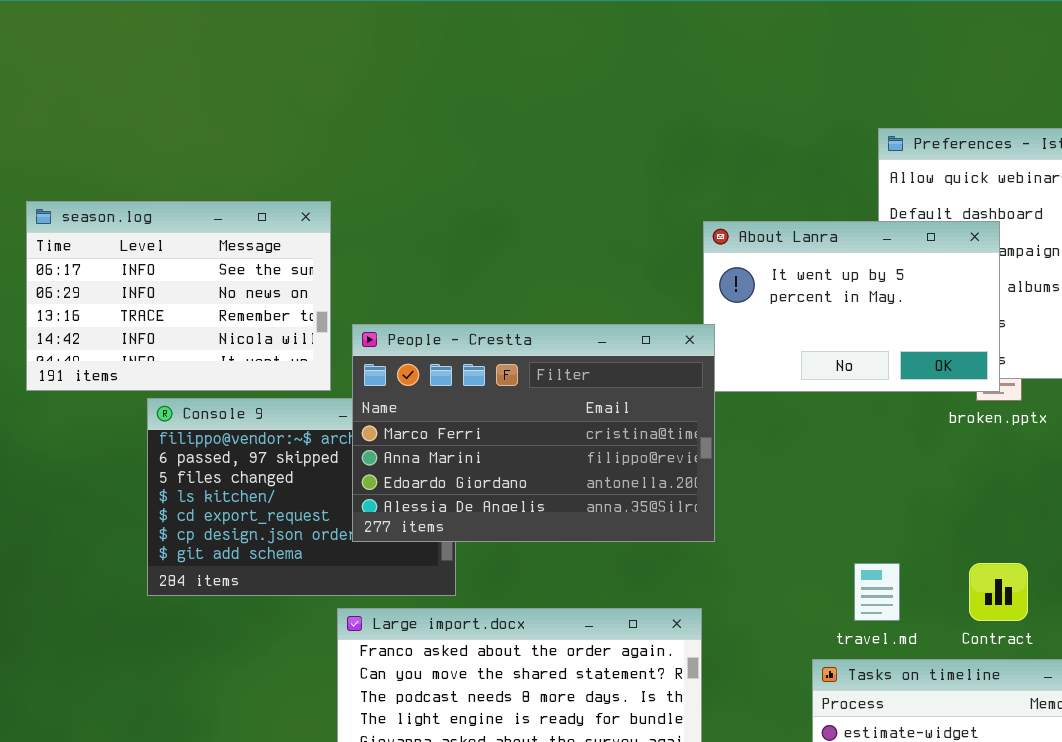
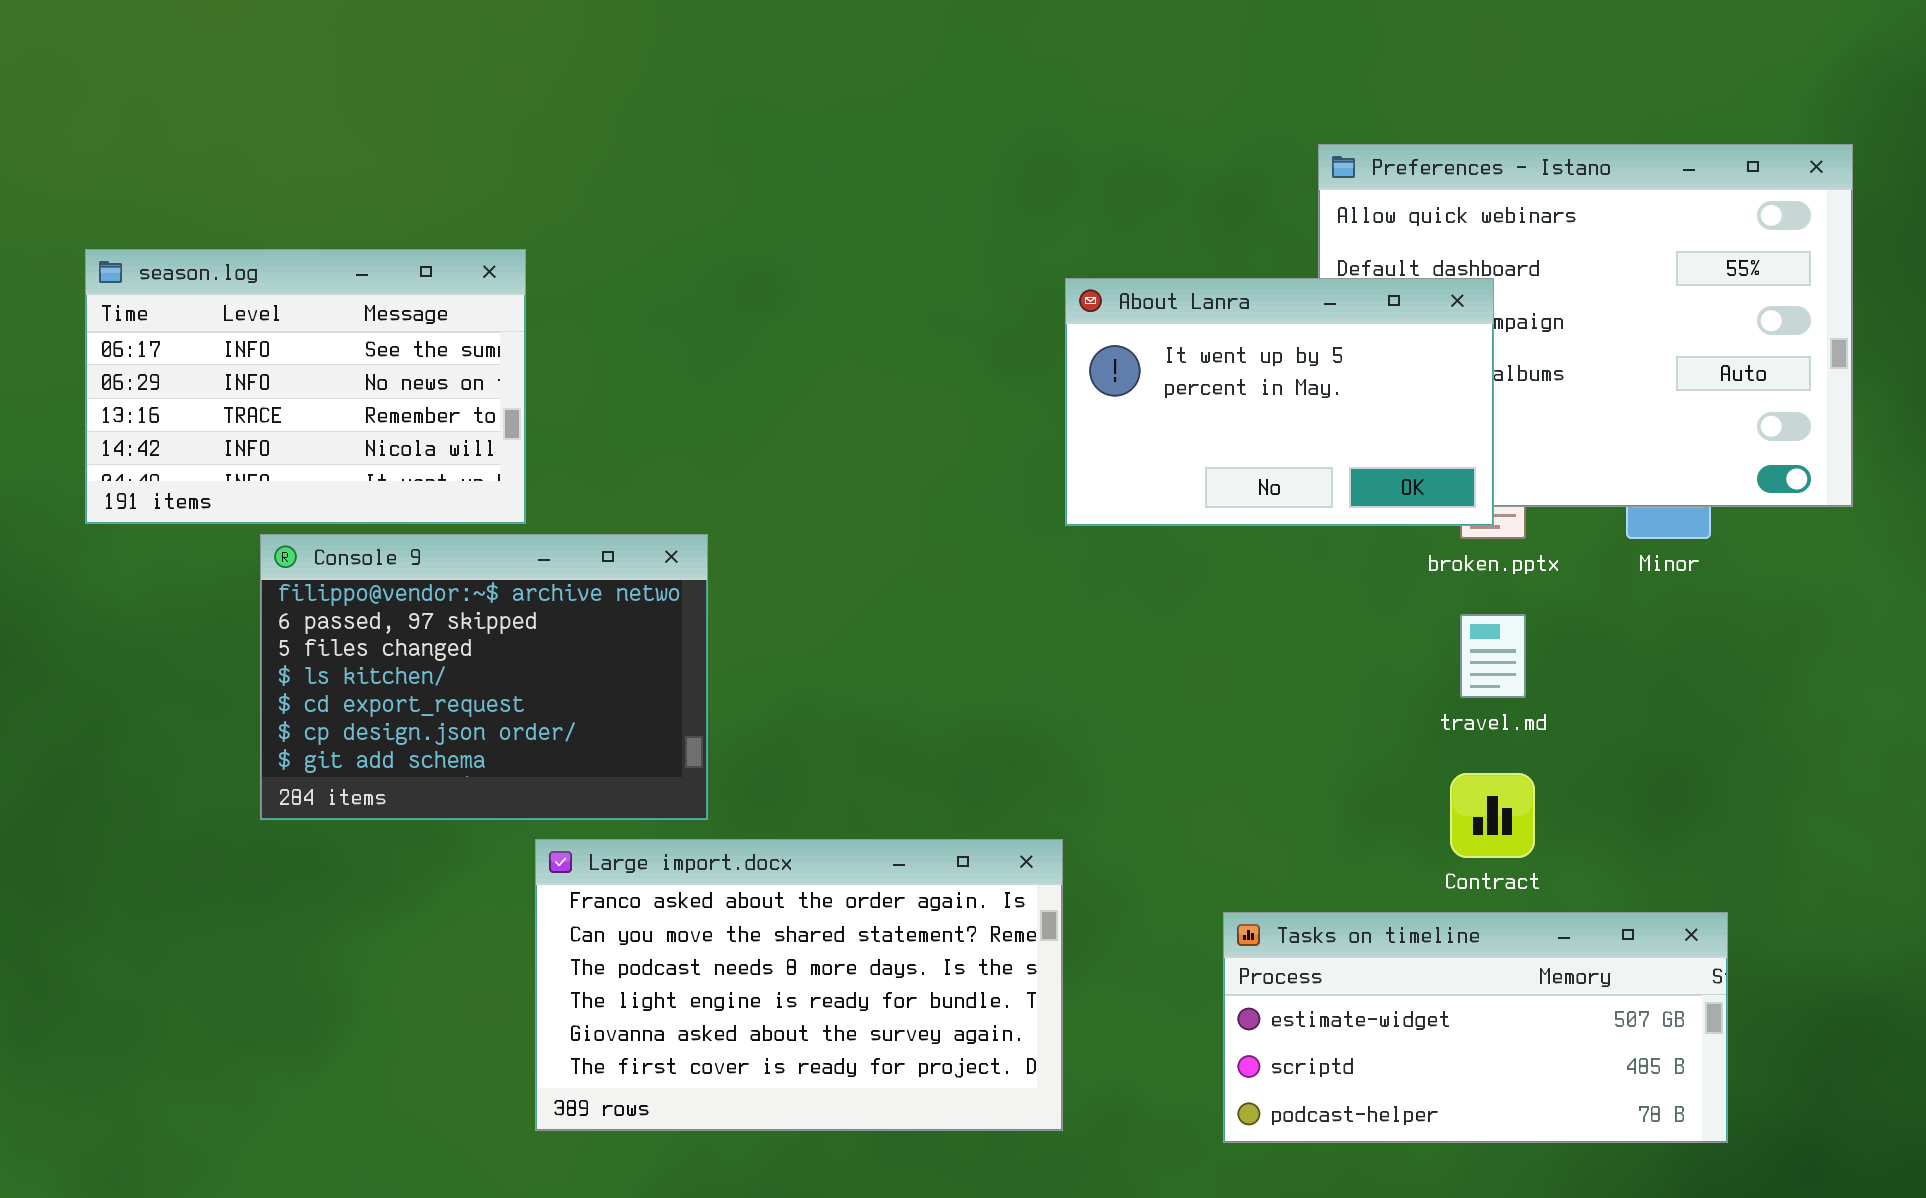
People - Crestta: [352,324,715,542] -> none, closed
travel.md: [854,563,900,621] -> [1460,614,1526,698], moved

